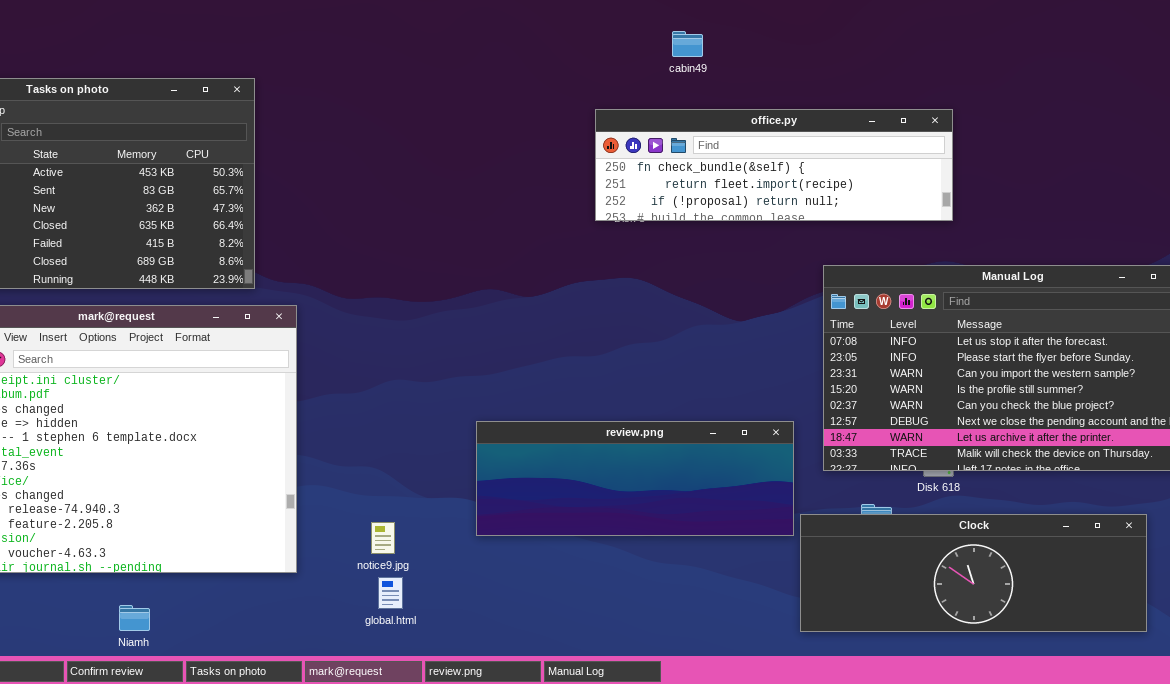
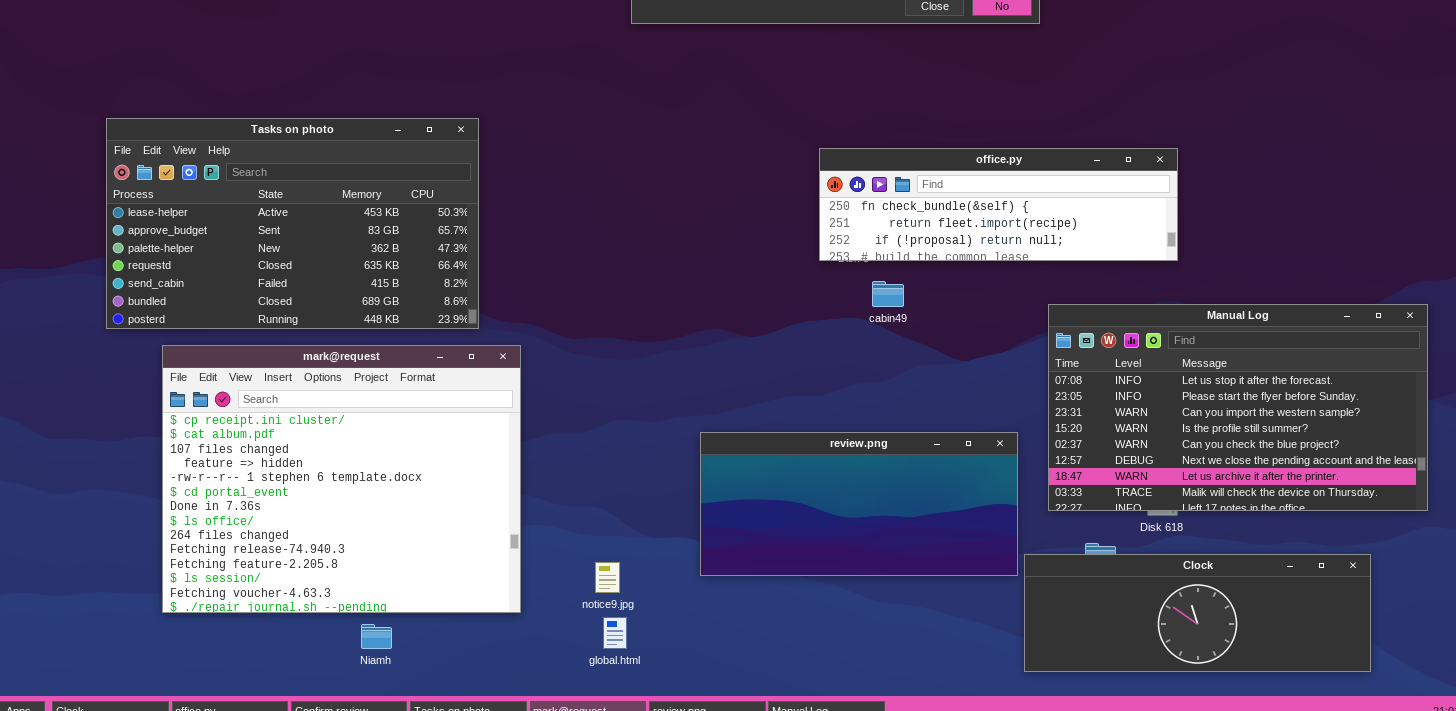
cabin49: [672,31,703,57] -> [872,281,904,307], moved
review.png: [476,421,794,536] -> [700,432,1018,576], resized
Niamh: [119,605,150,631] -> [361,624,392,649], moved

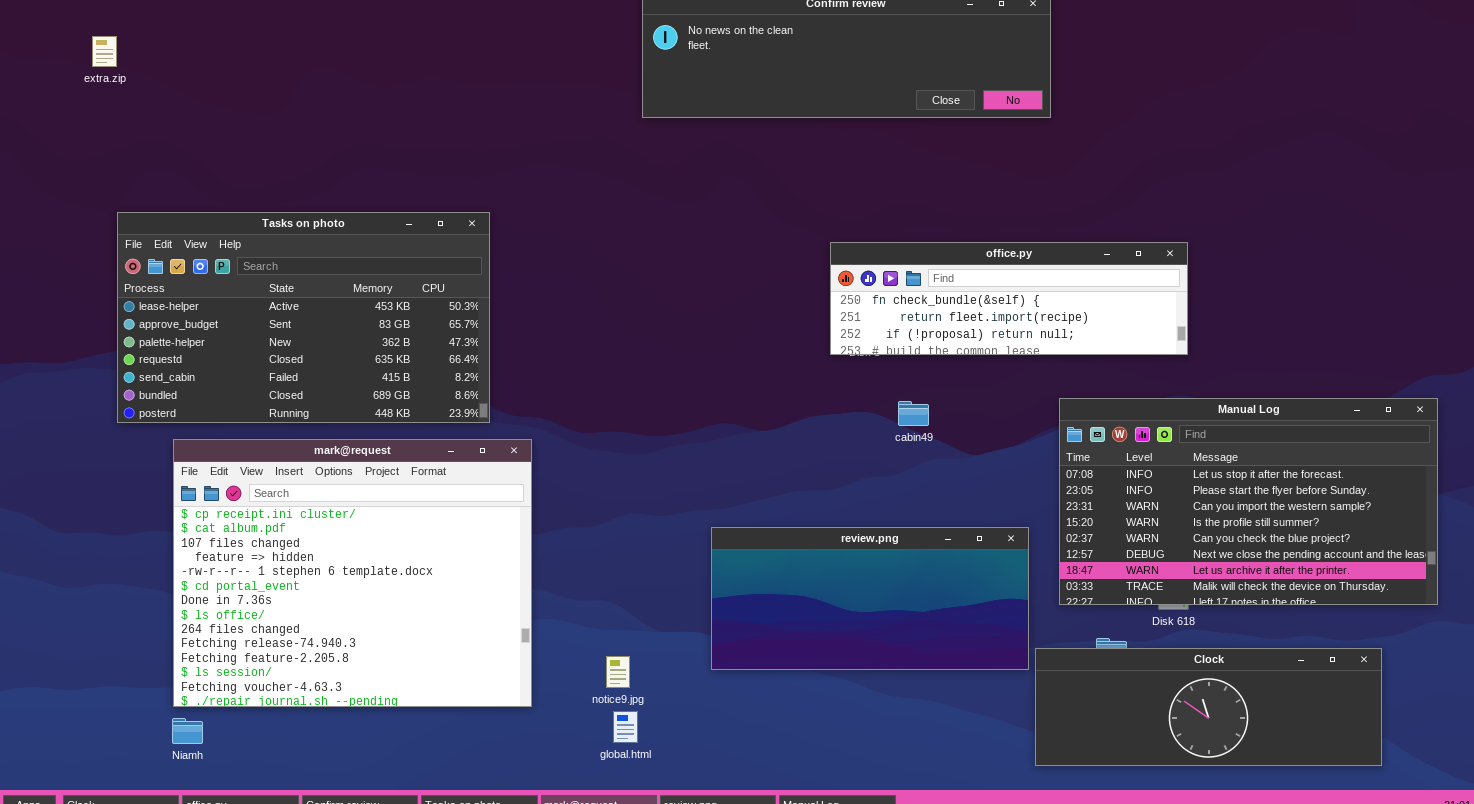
cabin49: [872,281,904,307] -> [898,401,929,426], moved
Niamh: [361,624,392,649] -> [172,718,203,744], moved

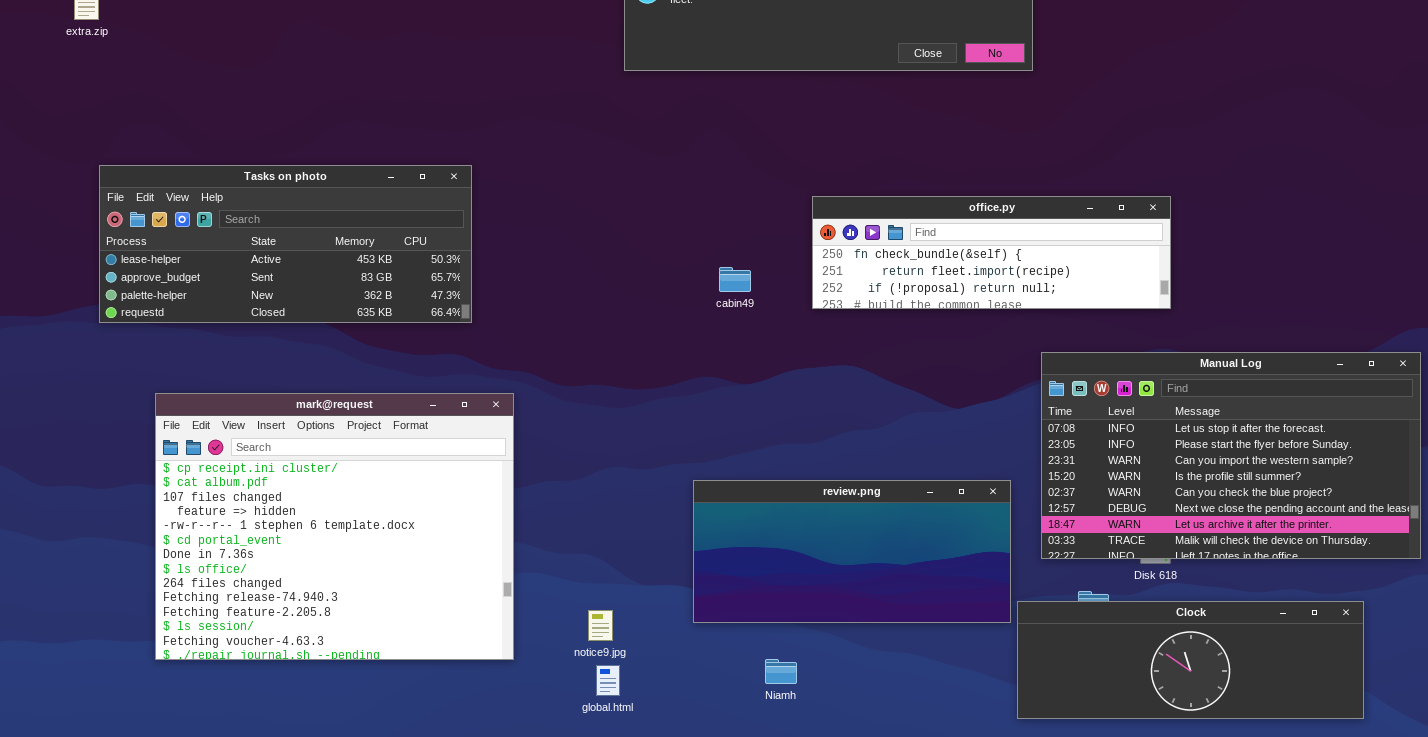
Tasks on photo: [117,212,490,423] -> [99,165,472,323], resized
cabin49: [898,401,929,426] -> [719,267,751,292], moved
Niamh: [172,718,203,744] -> [765,659,797,684], moved

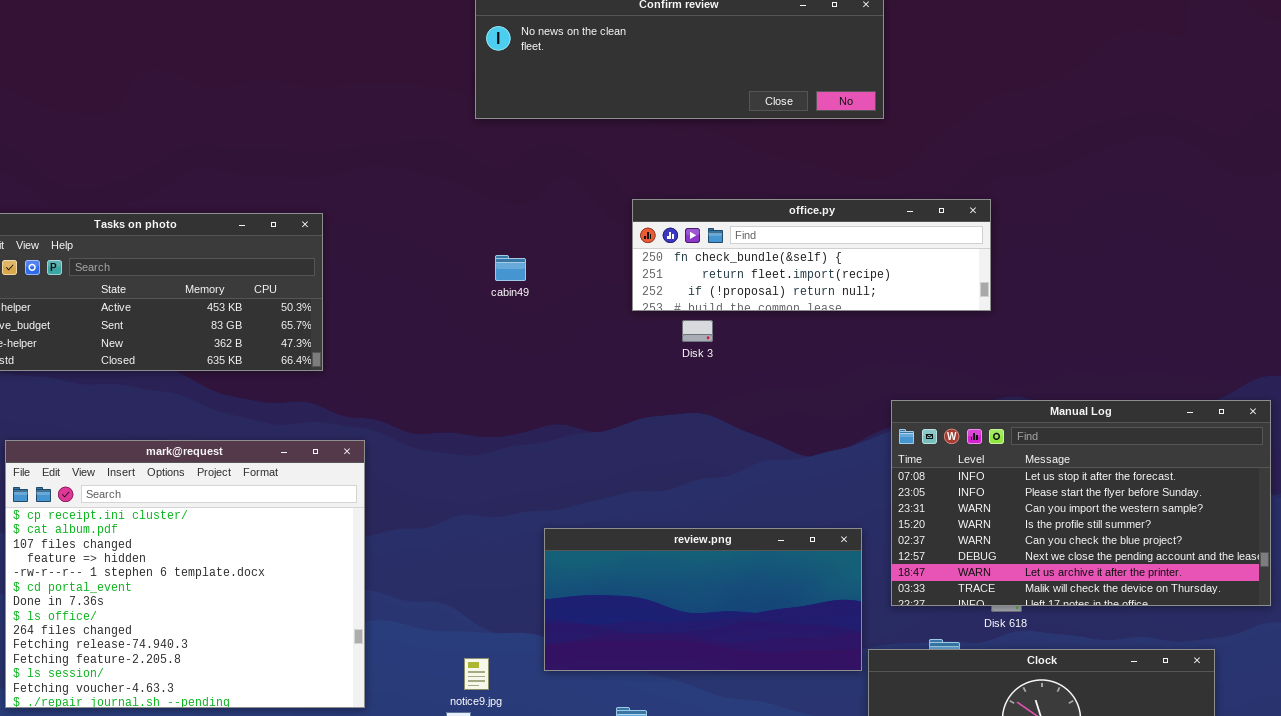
office.py: [812,196,1171,309] -> [632,199,991,311], moved
cabin49: [719,267,751,292] -> [495,255,526,281], moved
notice9.jpg: [588,610,613,641] -> [464,658,489,690], moved

